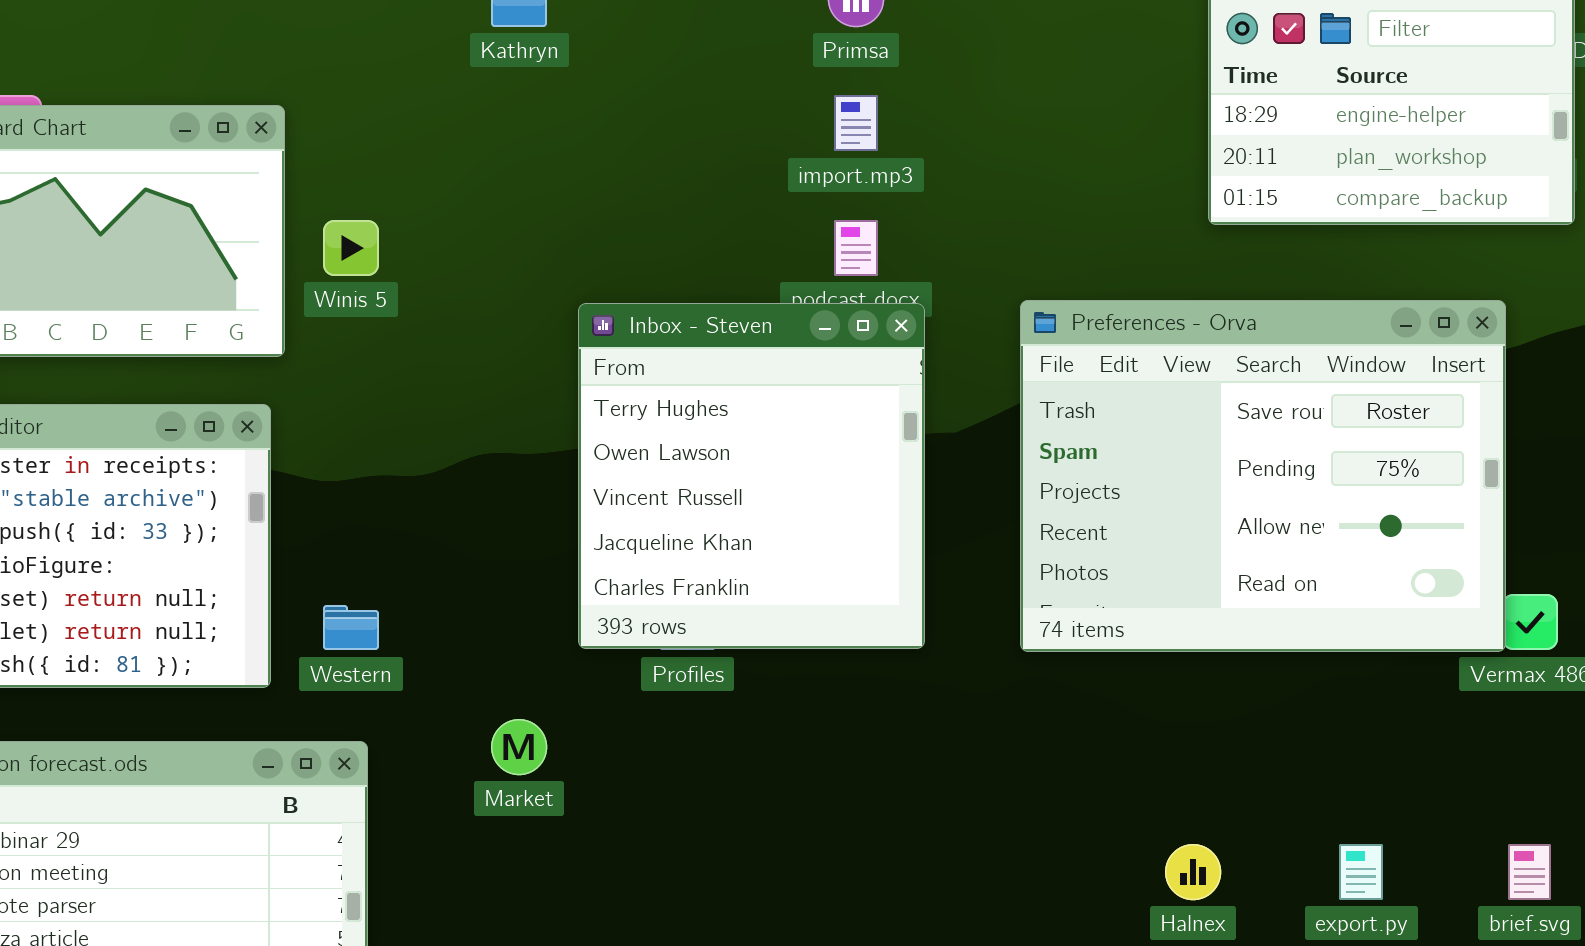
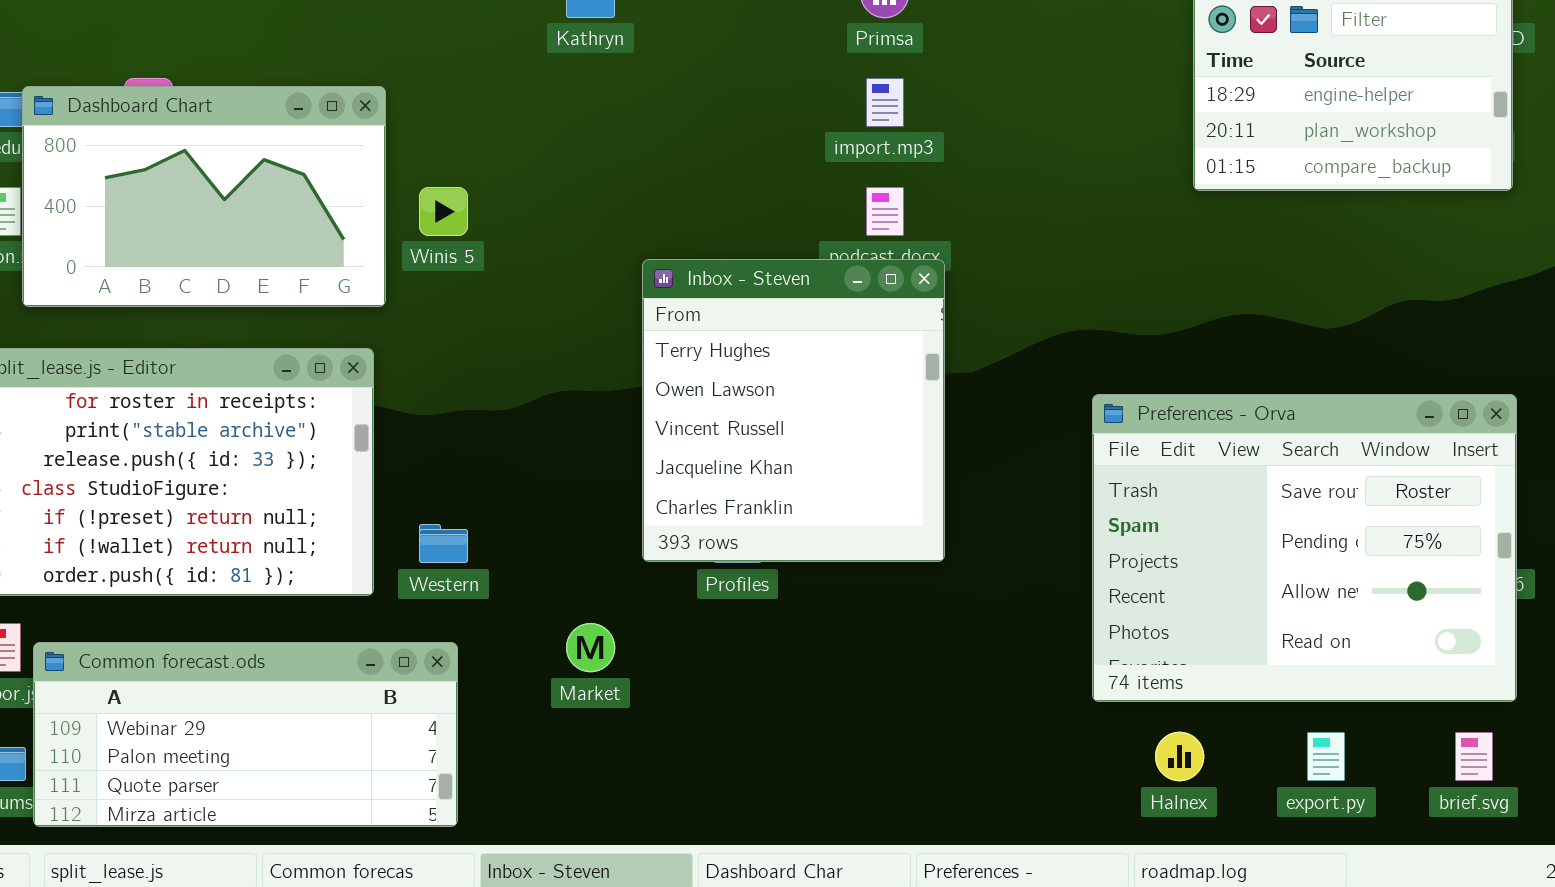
Preferences - Orva: [1020,300,1506,652] -> [1092,394,1517,702], moved

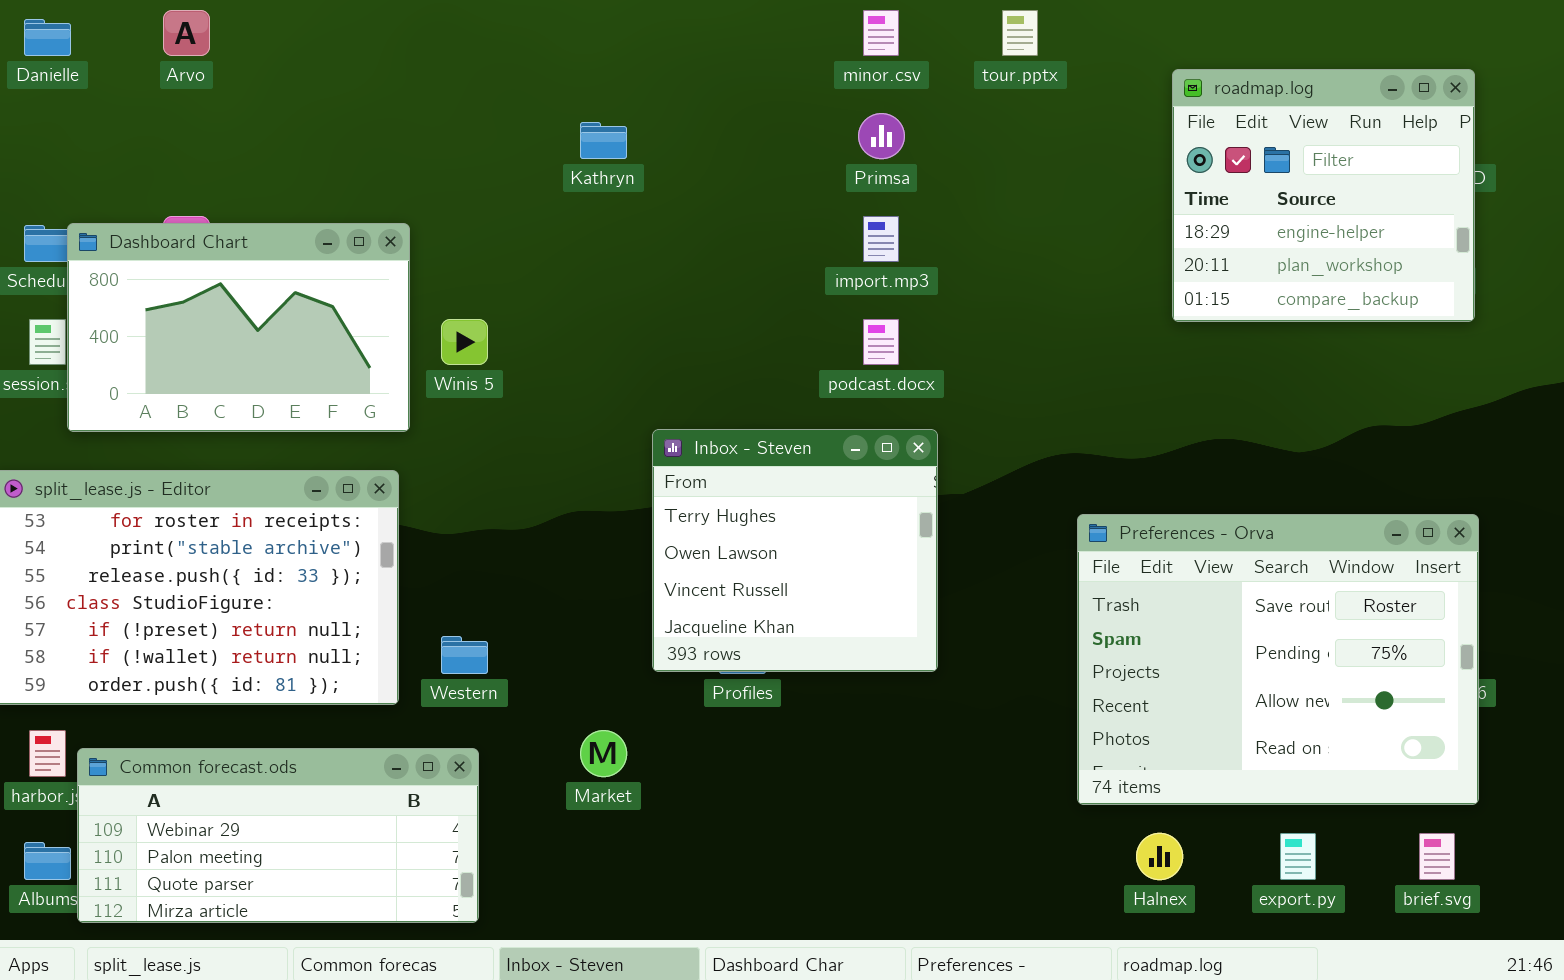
Inbox - Steven: [642,259,945,562] -> [652,429,938,672], resized

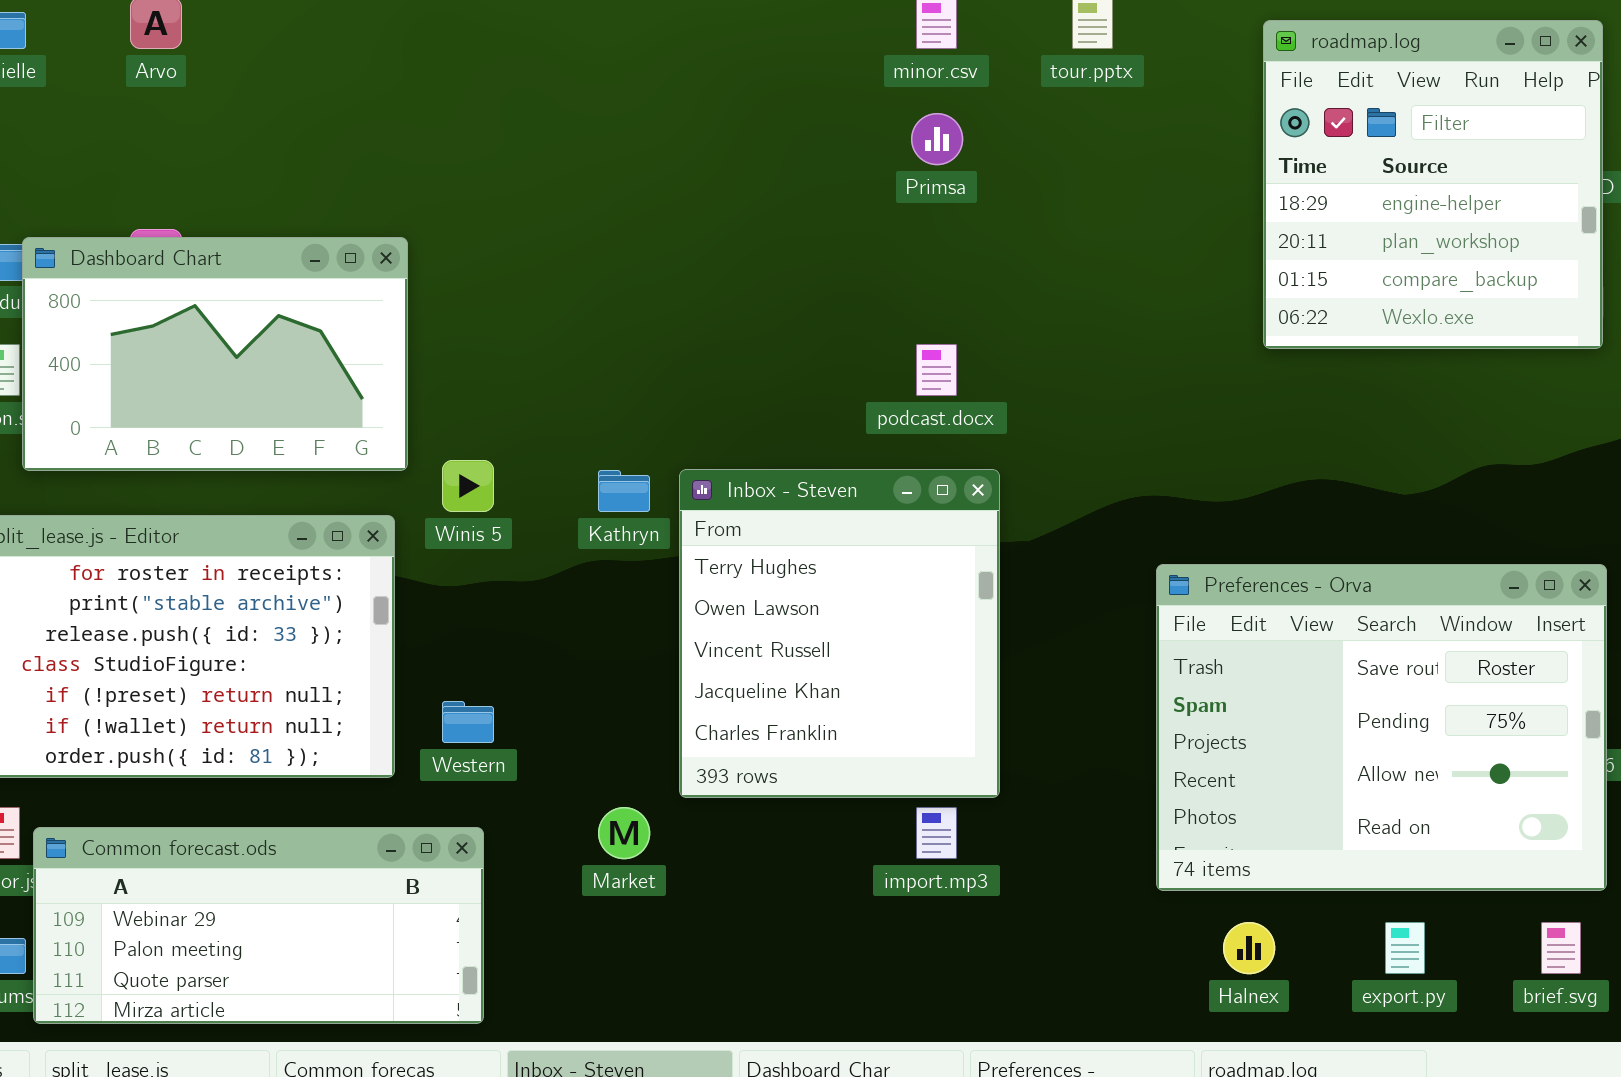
roadmap.log: [1172,69,1475,322] -> [1263,20,1603,349], resized
Kathryn: [580,122,627,159] -> [598,470,650,512], moved
import.mp3: [863,216,899,262] -> [916,807,957,859], moved
Winis 5: [441,319,488,365] -> [442,460,494,512], moved
Inbox - Steven: [652,429,938,672] -> [679,469,1000,798], resized

